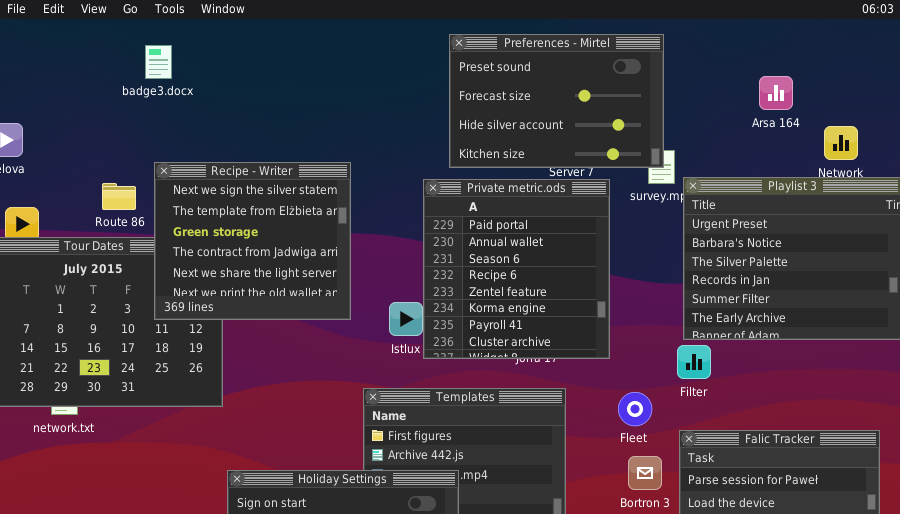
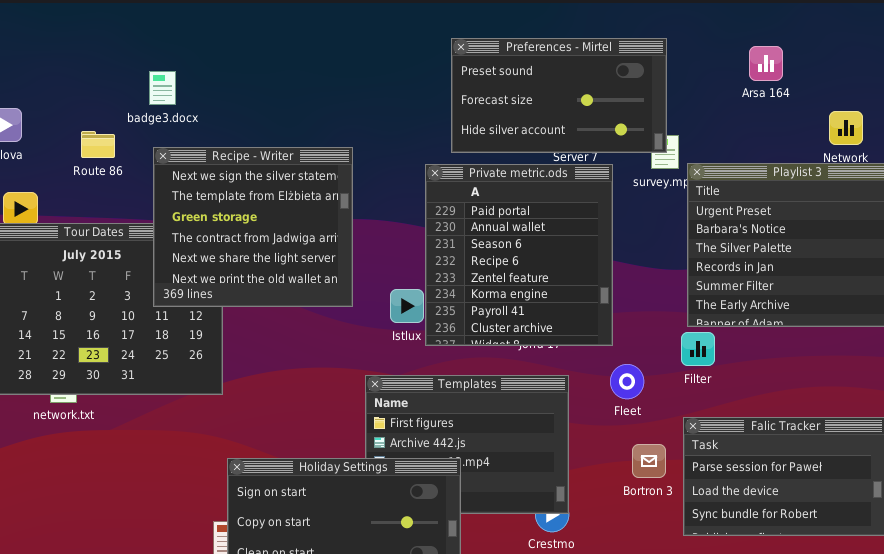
Preferences - Mirtel: [449,34,664,168] -> [451,38,667,153], resized
badge3.docx: [145,45,172,79] -> [149,71,176,105], moved
Arsa 164: [759,76,793,110] -> [749,46,783,81], moved
Route 86: [102,183,136,210] -> [81,131,115,158], moved
Fleet: [618,392,652,426] -> [610,364,644,399], moved

